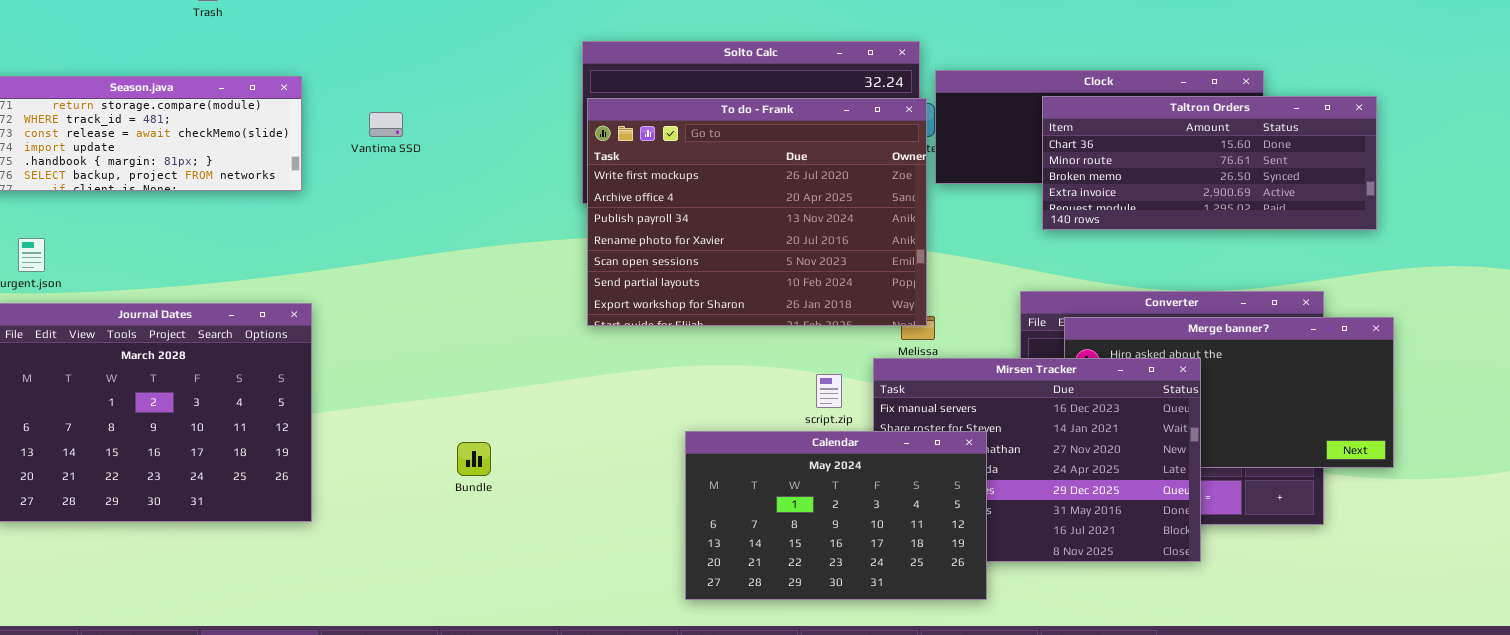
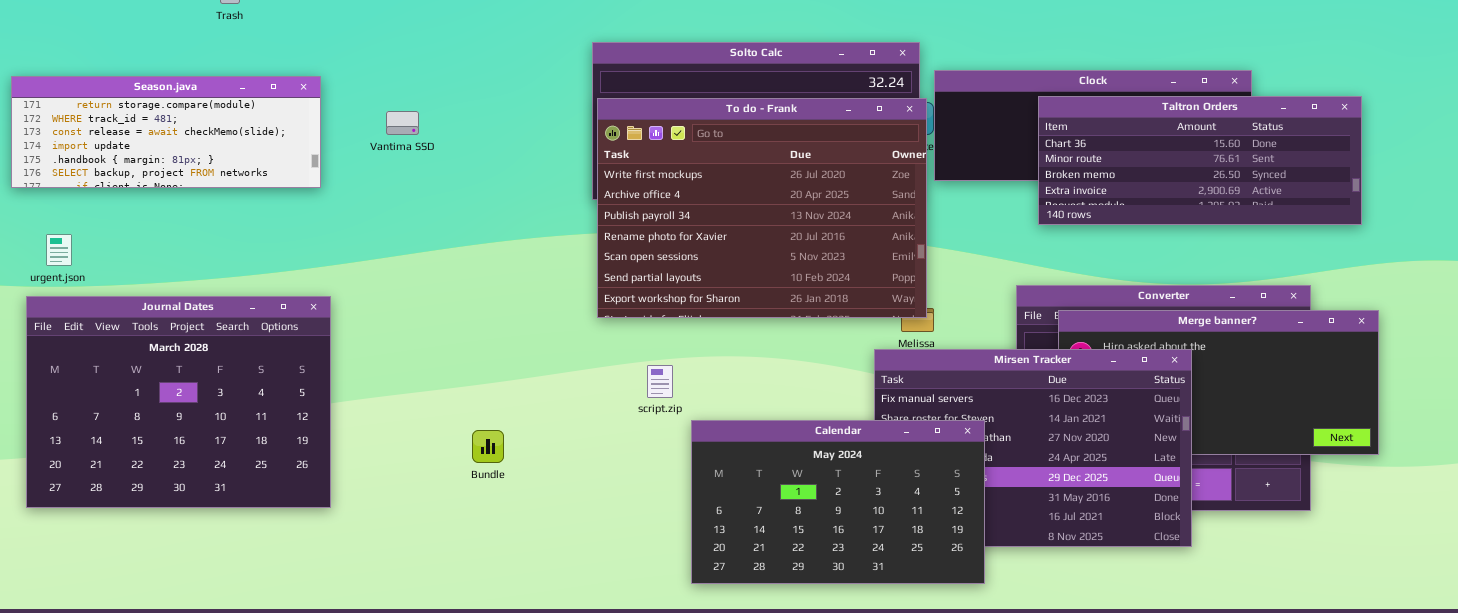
script.zip: [816,374,842,408] -> [647,365,673,398], moved

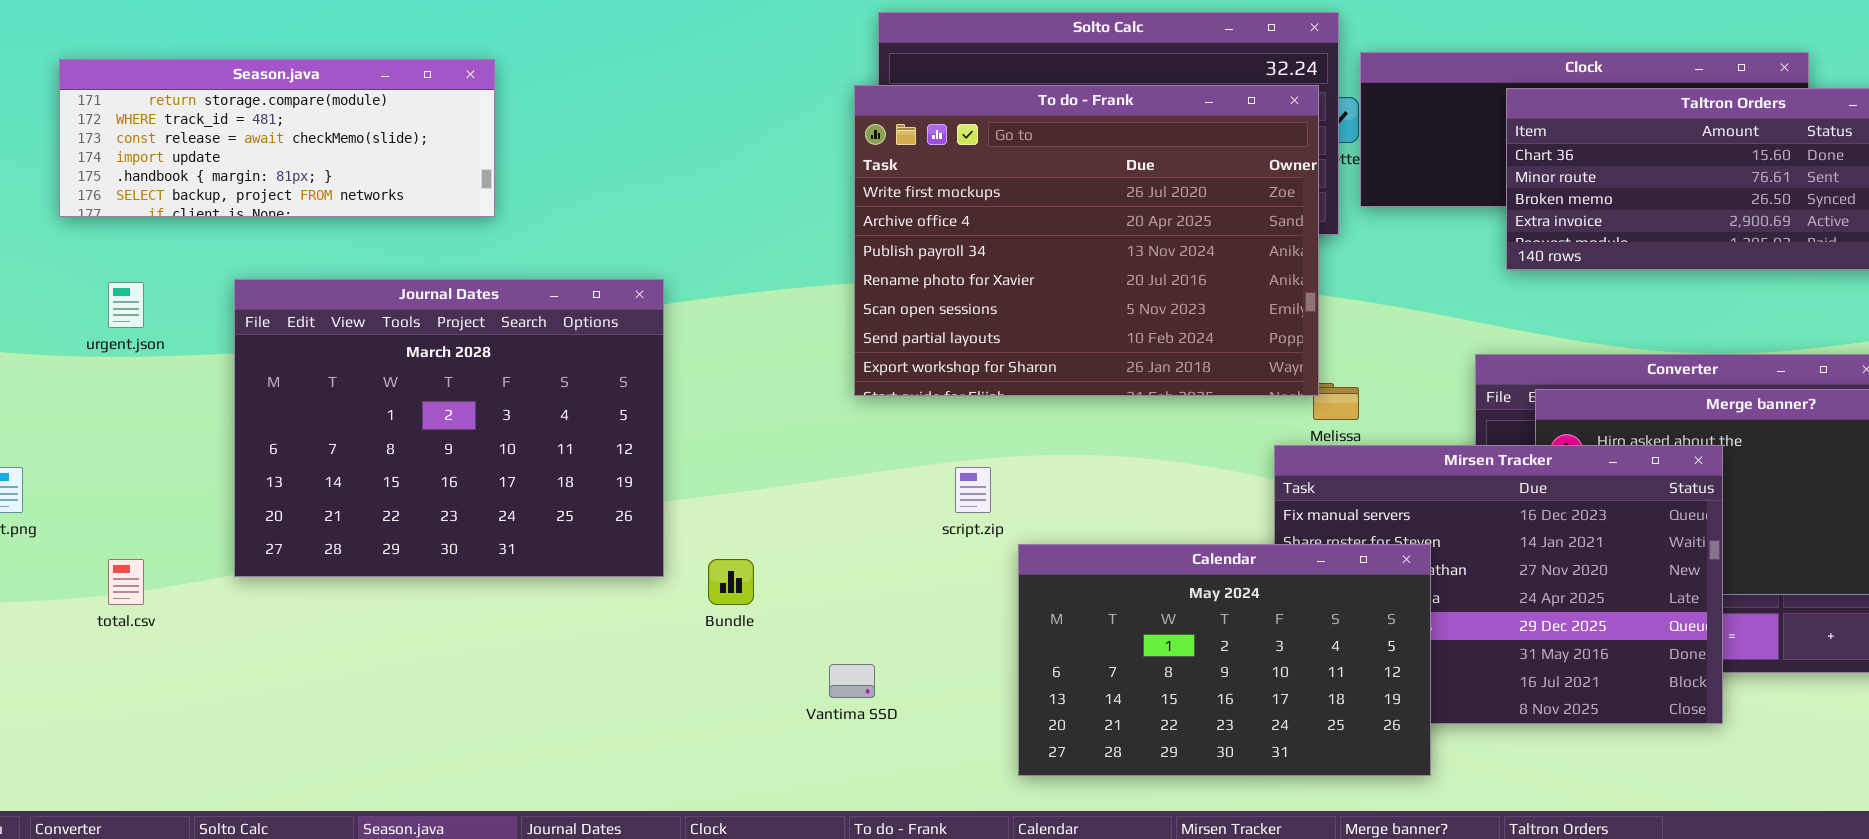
To do - Frank: [597,98,927,318] -> [854,85,1319,396], moved
Vantima SSD: [386,111,419,135] -> [829,664,875,698], moved
Journal Dates: [26,296,331,508] -> [234,279,664,577], moved

